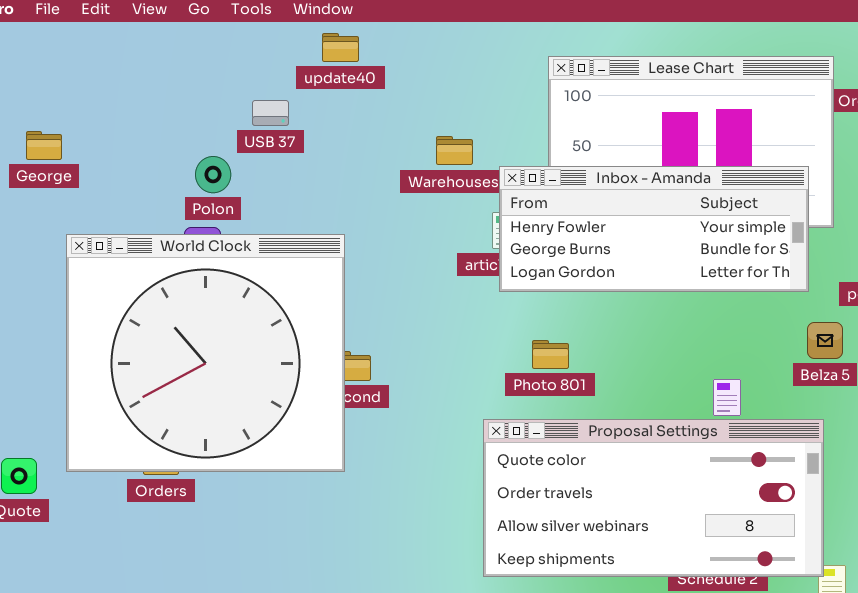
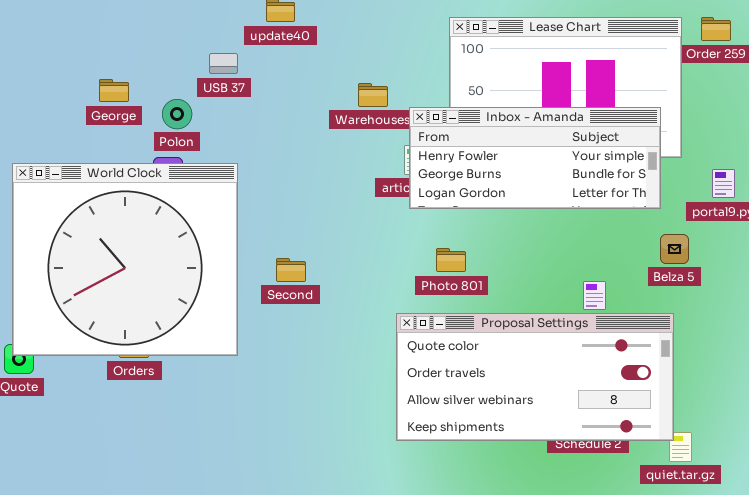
George: [26,131,62,160] -> [99,79,129,102], moved
World Clock: [66,234,345,472] -> [12,163,238,356], moved

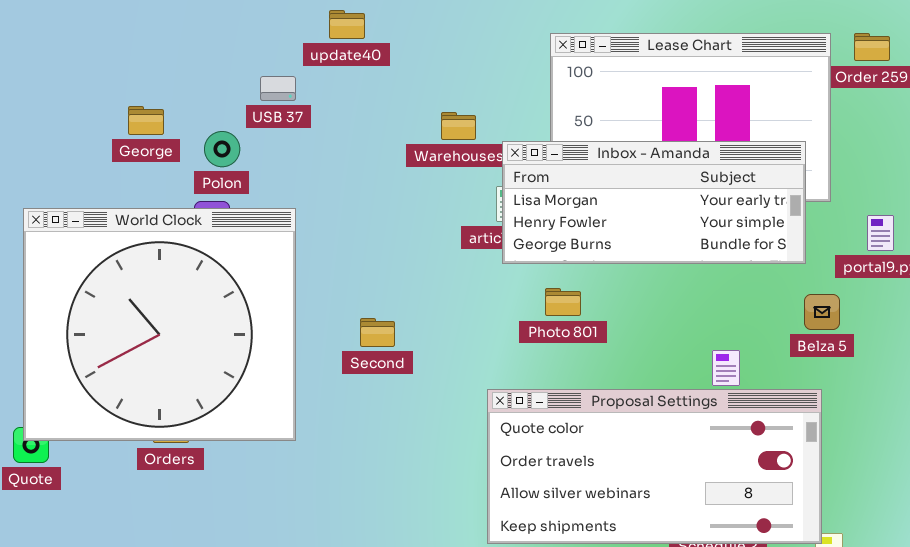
Inbox - Amanda: [409,107,661,209] -> [502,141,806,264], scrolled up 1 row
Photo 801: [436,248,466,272] -> [545,288,581,316], moved
Second: [276,258,306,282] -> [360,318,395,347], moved

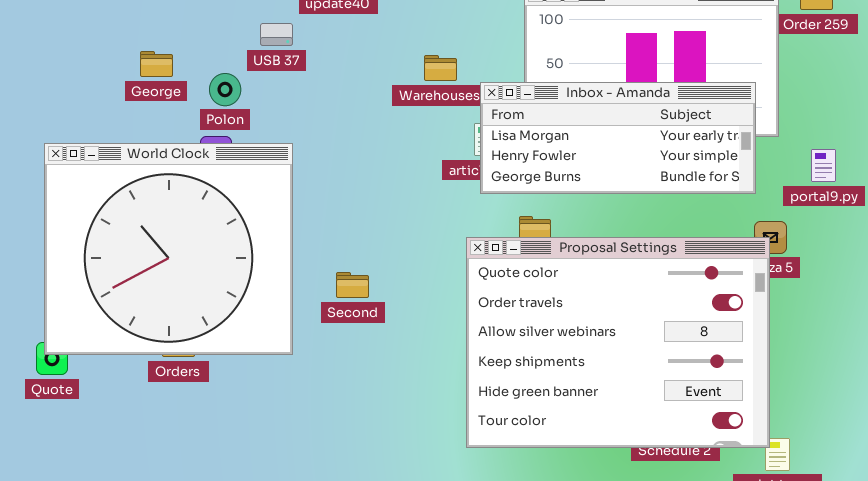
Second: [360,318,395,347] -> [336,272,369,298], moved
Proposal Settings: [487,389,822,544] -> [466,237,770,448], resized

